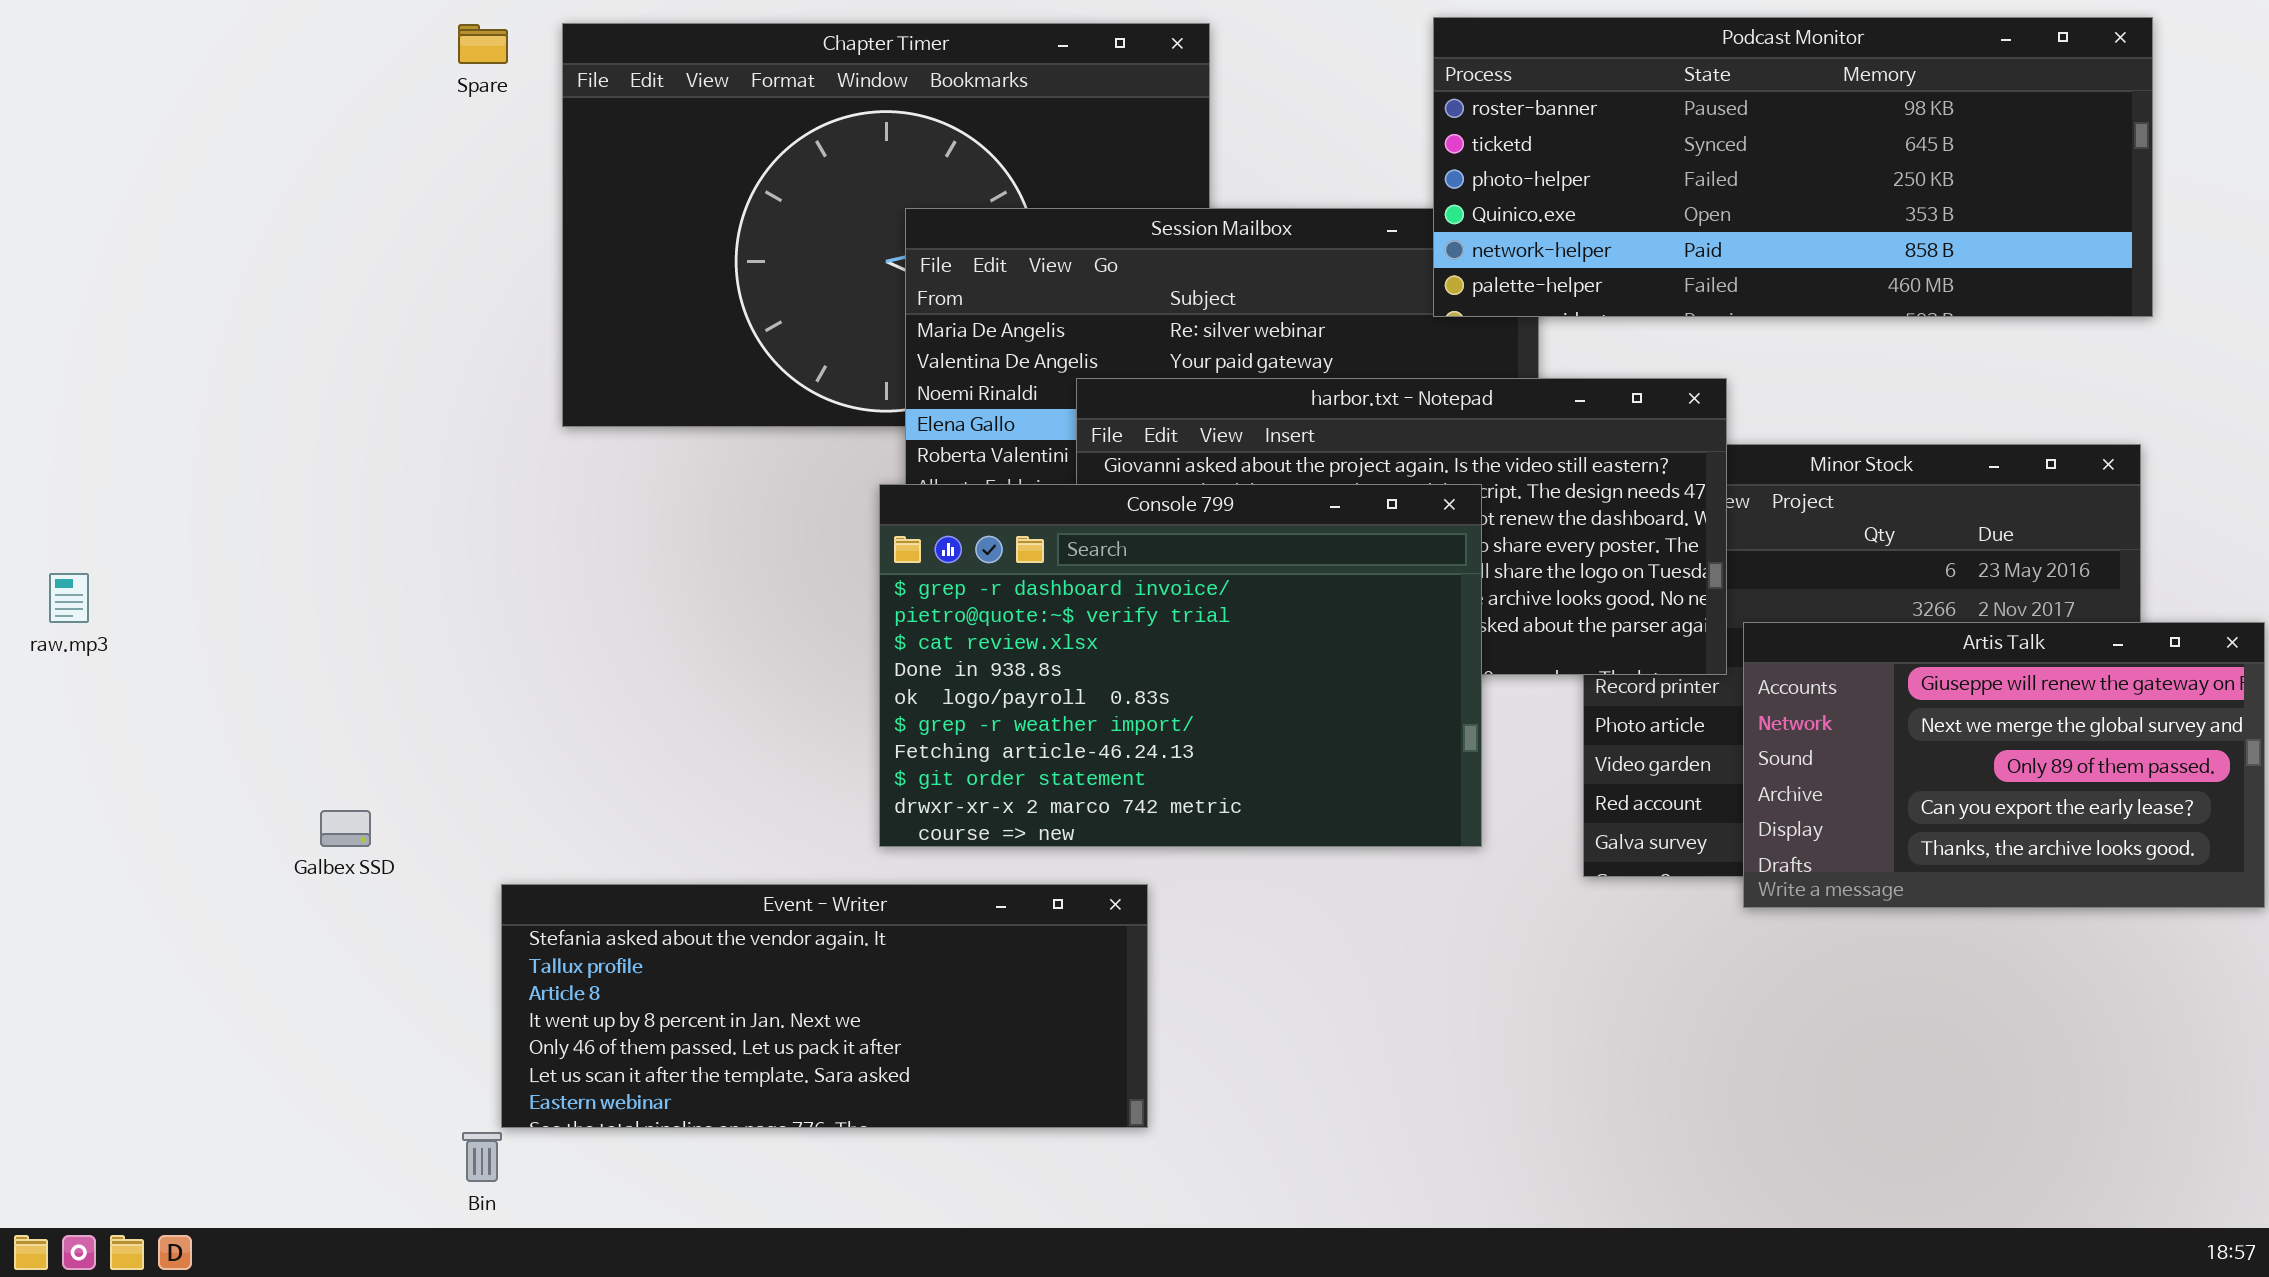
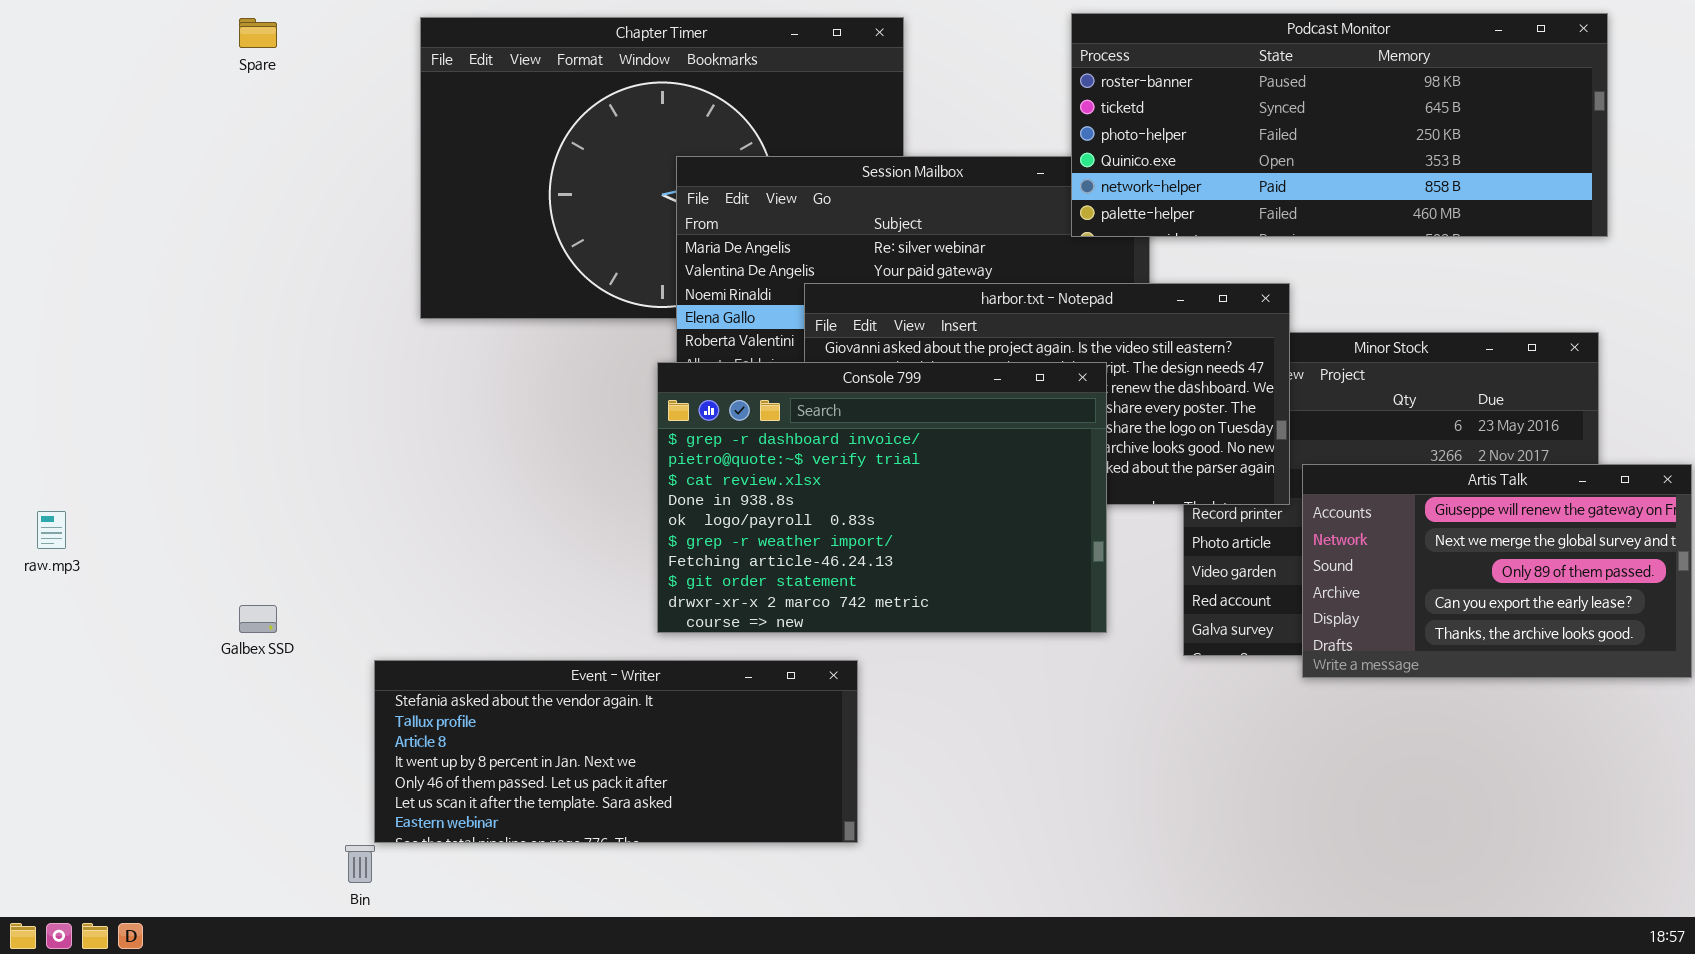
Spare: [458,24,508,64] -> [239,18,277,48], moved
raw.mp3: [49,573,89,623] -> [37,511,66,549], moved

